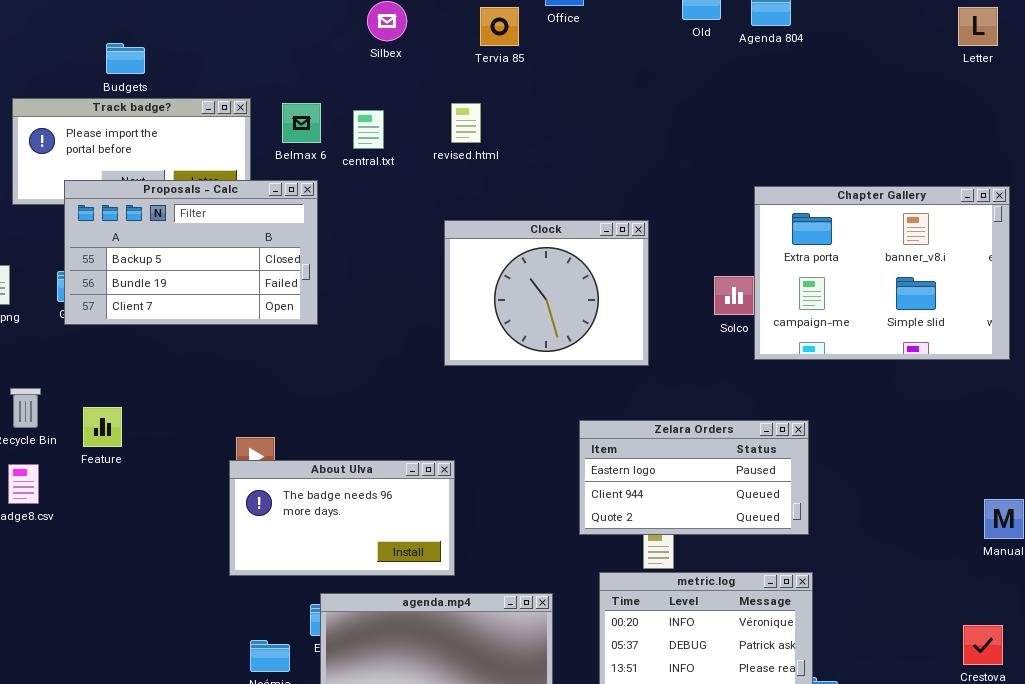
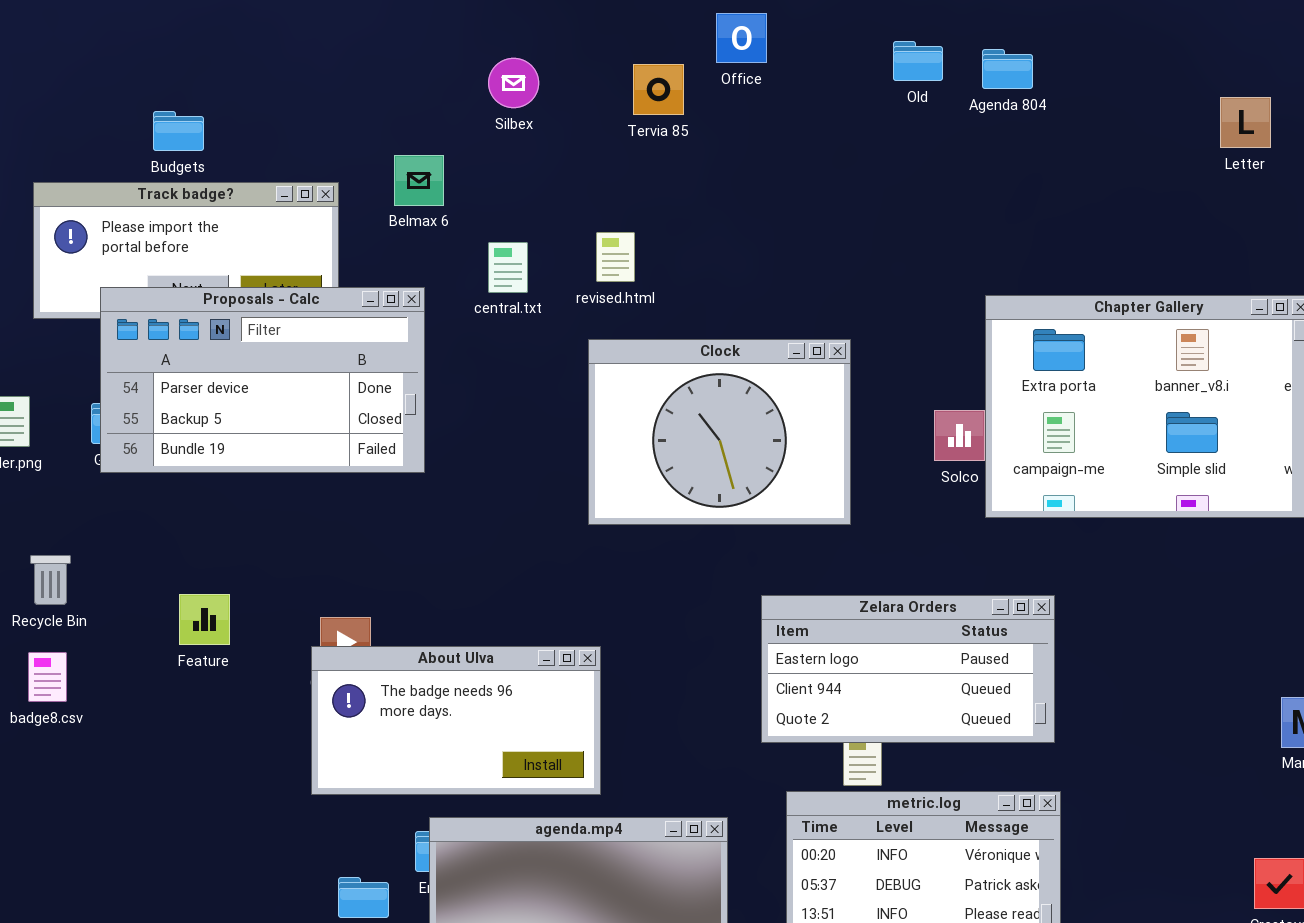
Letter: [958,7,998,46] -> [1220,97,1271,148], moved
Belmax 6: [282,103,321,143] -> [394,155,444,206], moved
revised.html: [451,103,481,143] -> [596,232,635,282], moved
central.txt: [353,110,384,149] -> [488,242,528,293], moved
Proposals - Calc: [64,180,318,325] -> [100,287,425,473], scrolled up 1 row
Feature: [83,407,122,447] -> [179,594,230,645], moved

